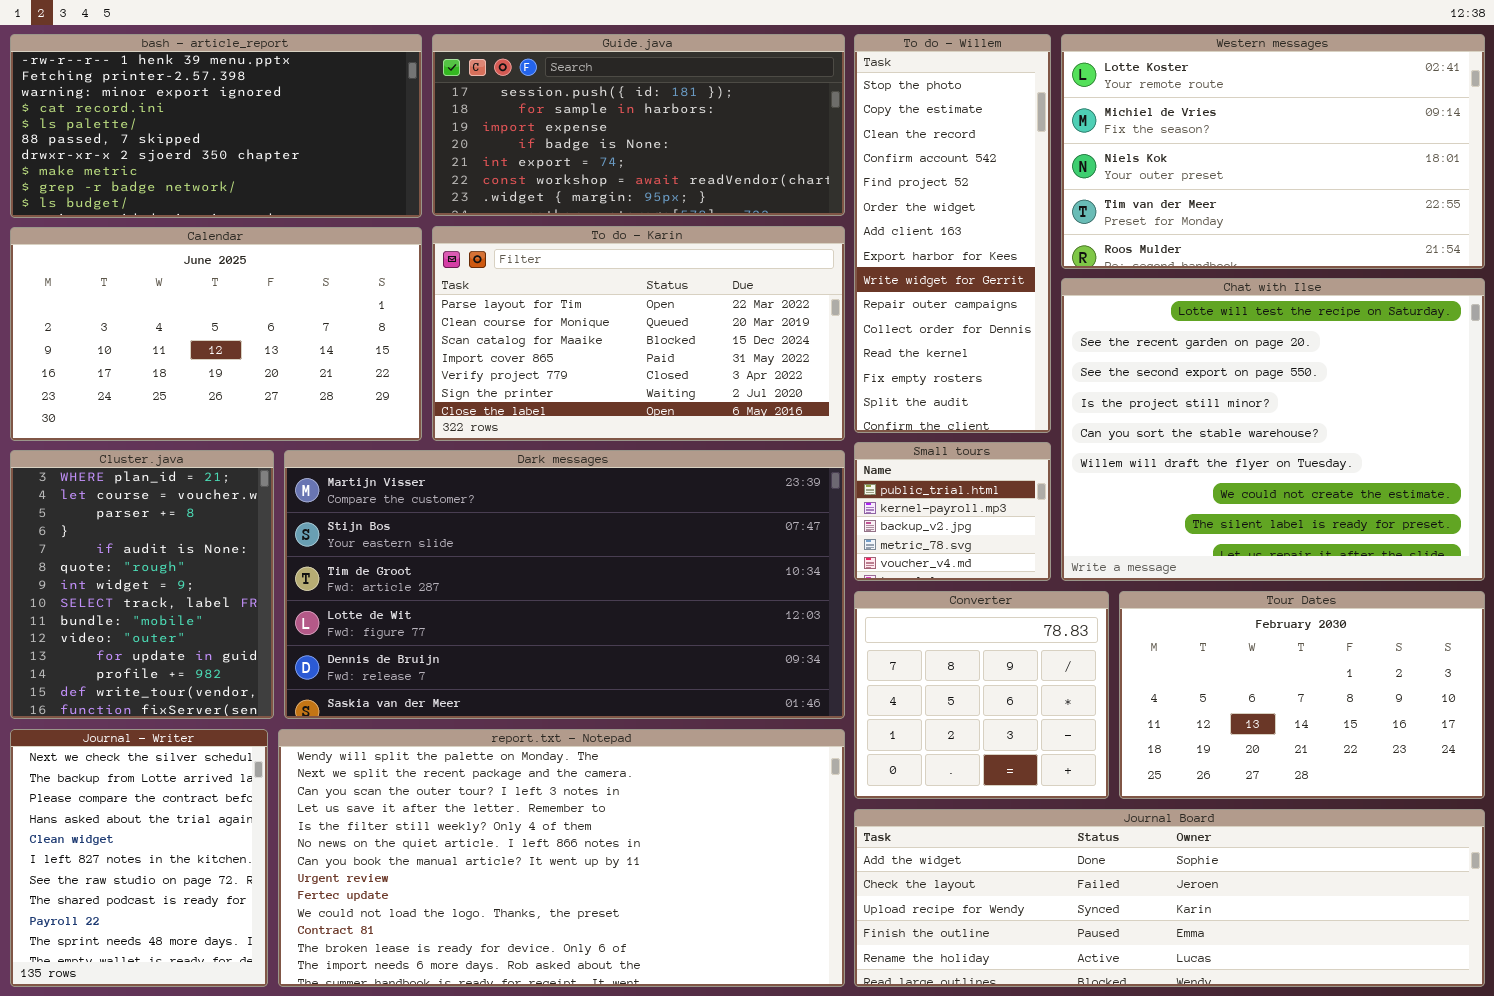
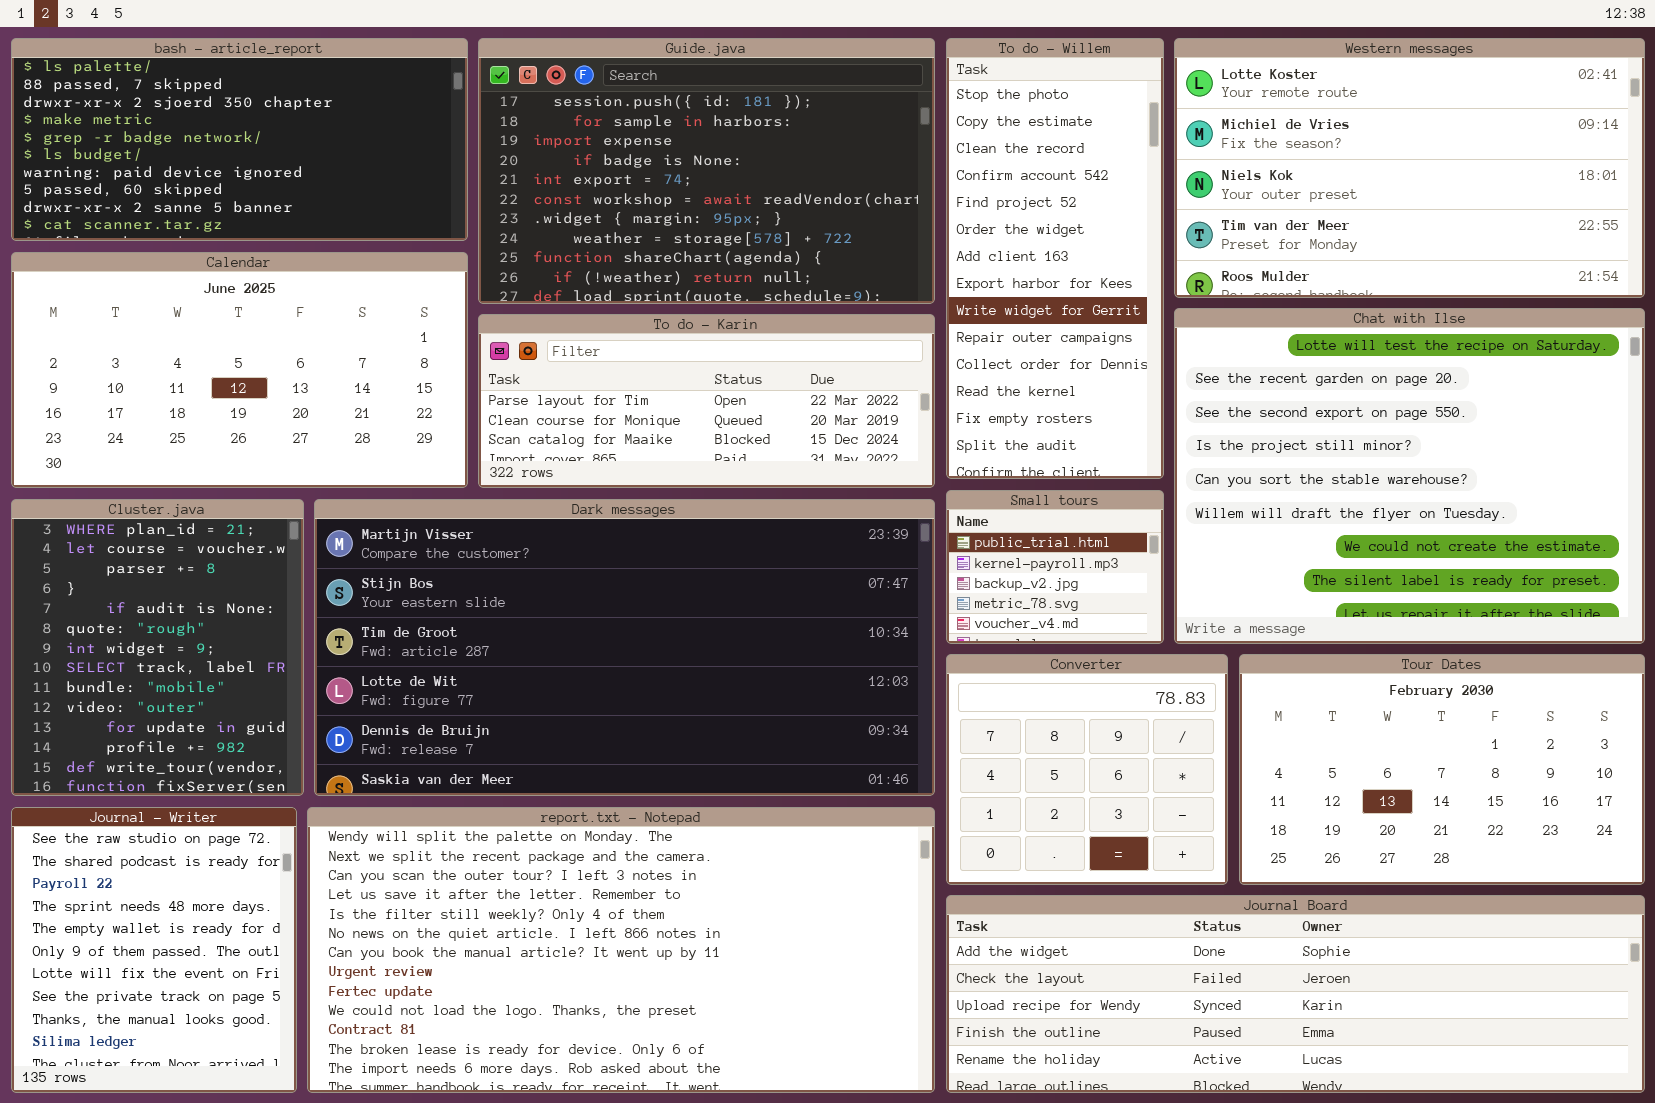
bash - article_report: [10,34,422,218] -> [11,38,468,241], scrolled down 4 rows
Guide.java: [432,34,845,216] -> [478,38,935,304], resized
To do - Karin: [432,226,845,441] -> [478,314,935,488], resized
Journal - Writer: [10,729,268,987] -> [11,807,297,1093], scrolled down 6 rows

